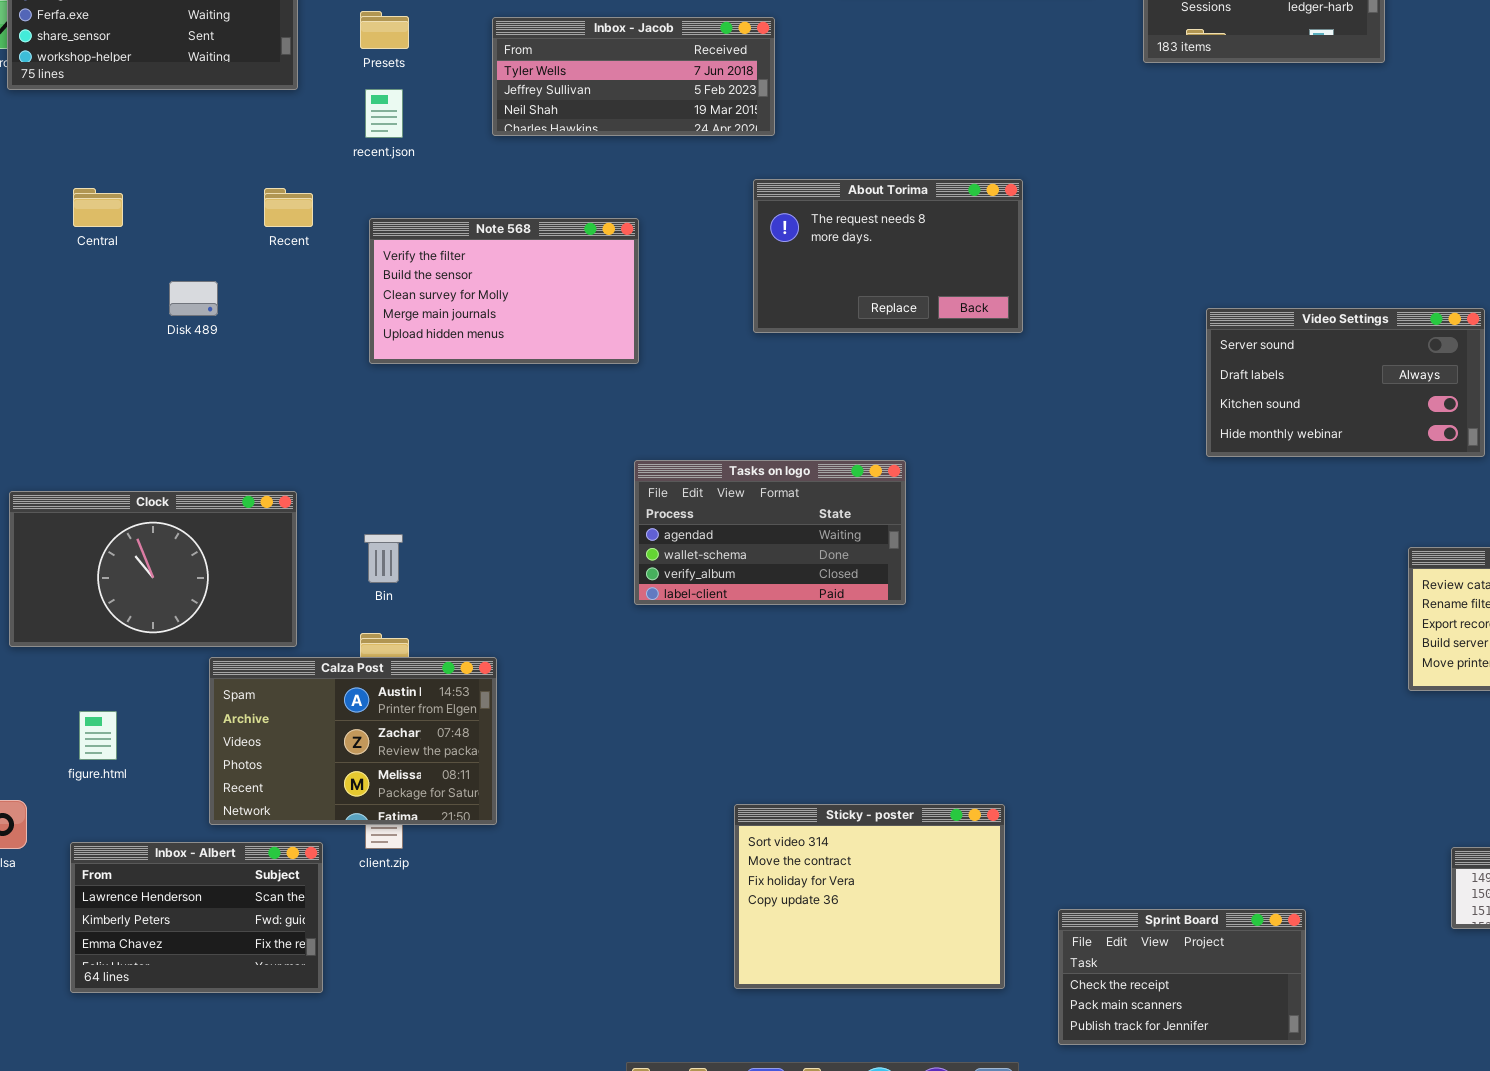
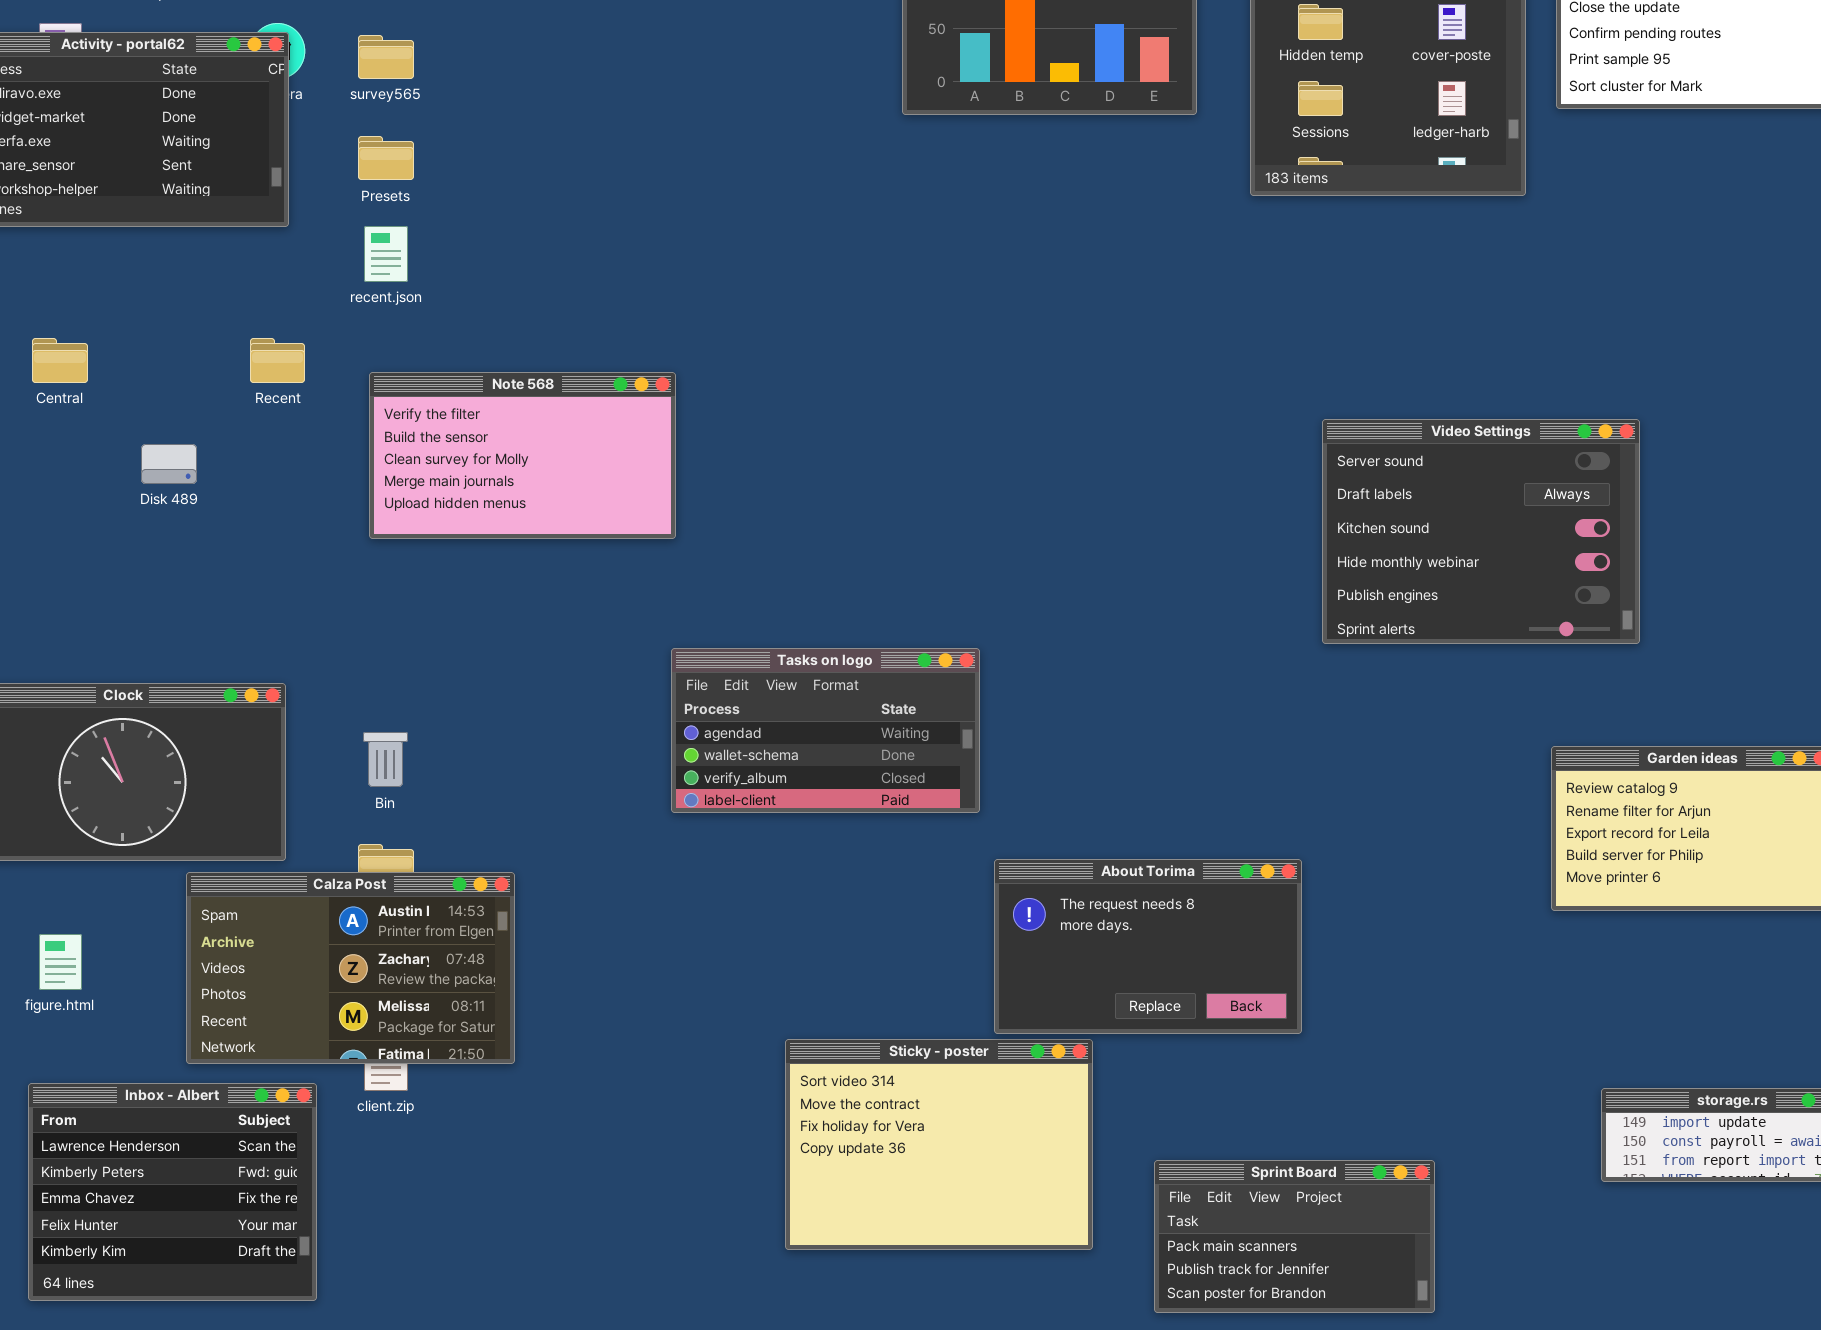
Inbox - Jacob: [492,17,775,136] -> none, closed
About Torima: [753,179,1023,333] -> [994,859,1302,1034], moved
Video Settings: [1206,308,1485,457] -> [1322,419,1640,644], resized
Inbox - Albert: [70,842,323,993] -> [28,1083,317,1301], resized
Sprint Board: [1058,909,1306,1045] -> [1154,1160,1435,1313], scrolled down 1 row

